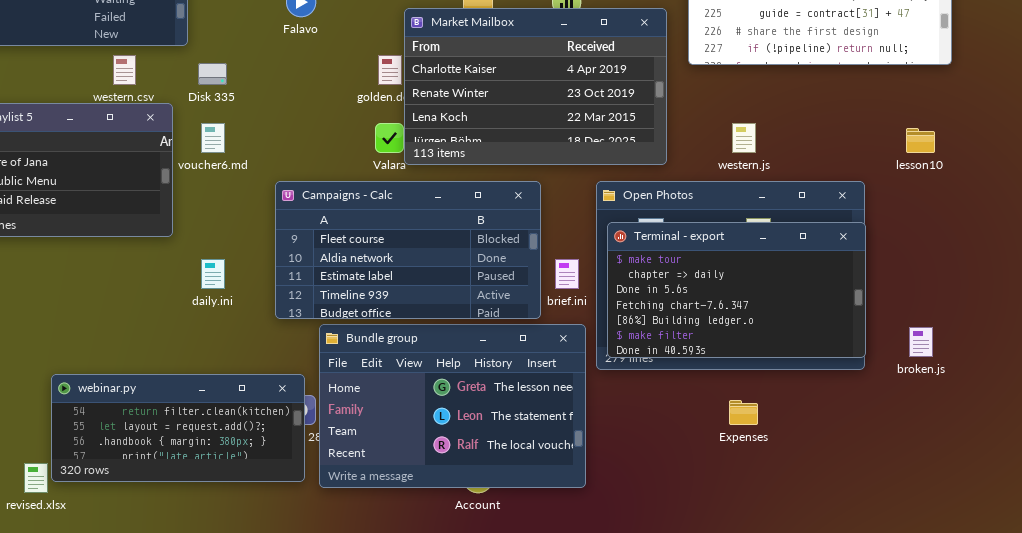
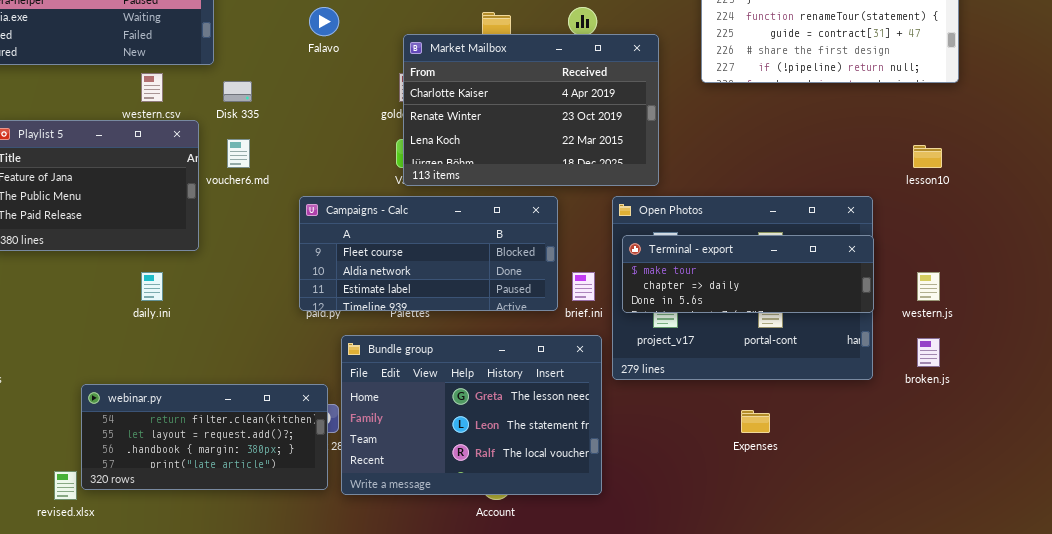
Market Mailbox: [404,8,667,165] -> [403,34,659,186], moved
western.js: [732,123,756,153] -> [917,272,940,301], moved
Campaigns - Calc: [275,181,541,319] -> [299,196,558,311], resized
Terminal - export: [607,222,866,358] -> [622,235,874,313], resized
daily.ini: [201,259,225,289] -> [141,272,163,301], moved

